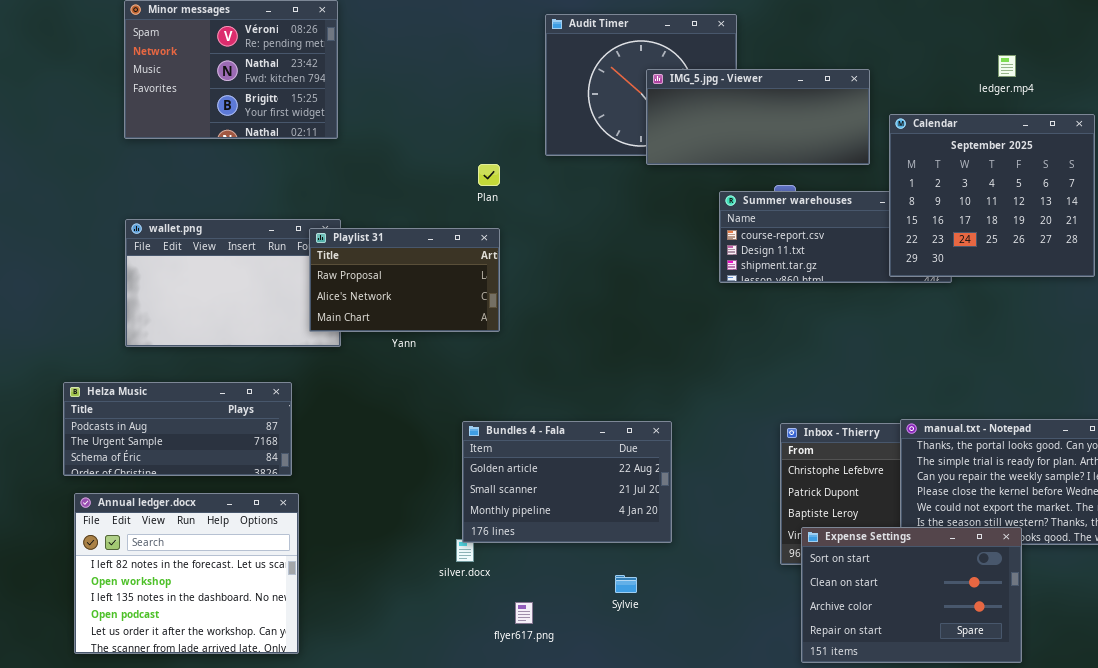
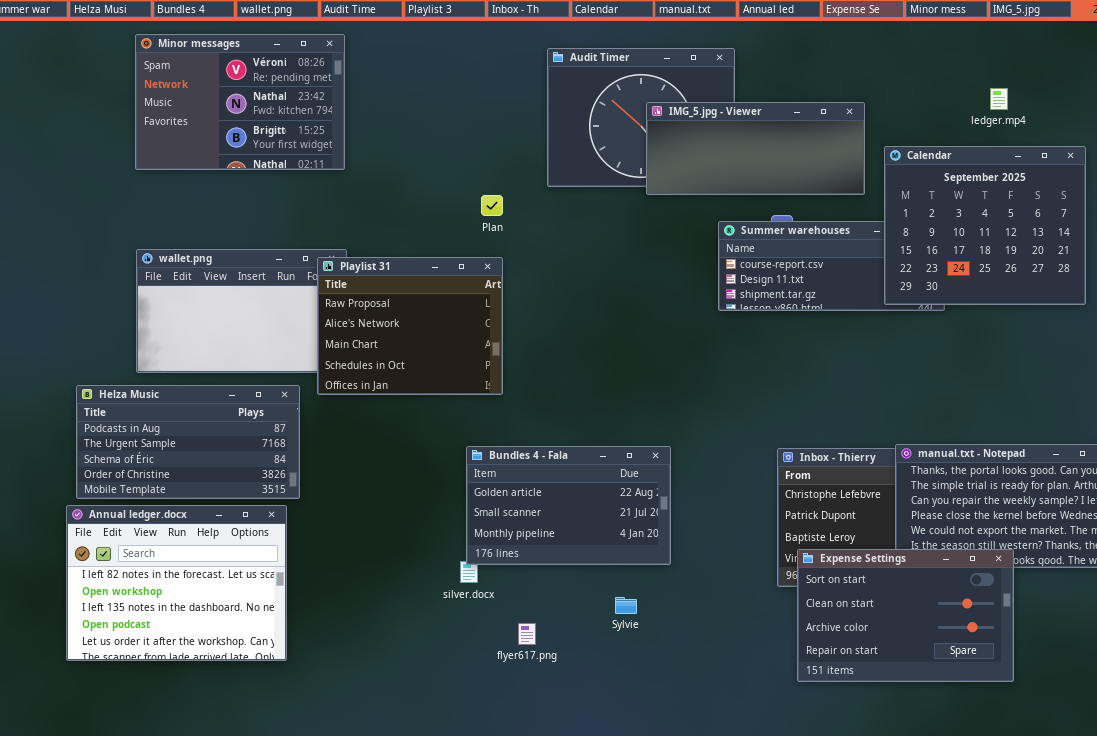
Playlist 31: [309,228,500,332] -> [317,257,503,395], resized
Helza Music: [63,382,292,476] -> [76,385,300,499], resized
Annual ledger.docx: [74,493,299,654] -> [66,505,287,661], moved

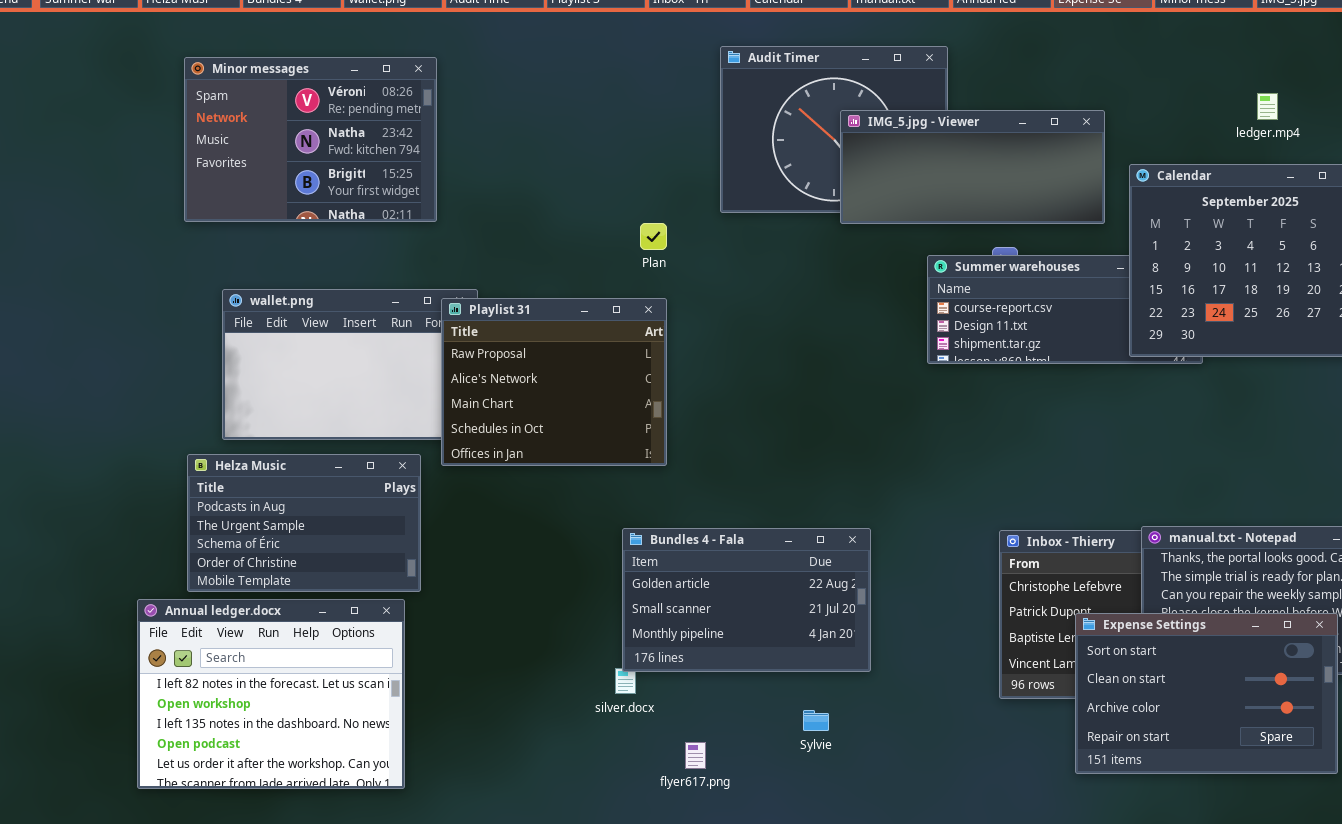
Minor messages: [135,34,345,170] -> [184,57,437,222], moved
Helza Music: [76,385,300,499] -> [187,454,421,592], resized
Expense Settings: [797,549,1014,682] -> [1075,613,1338,774], moved

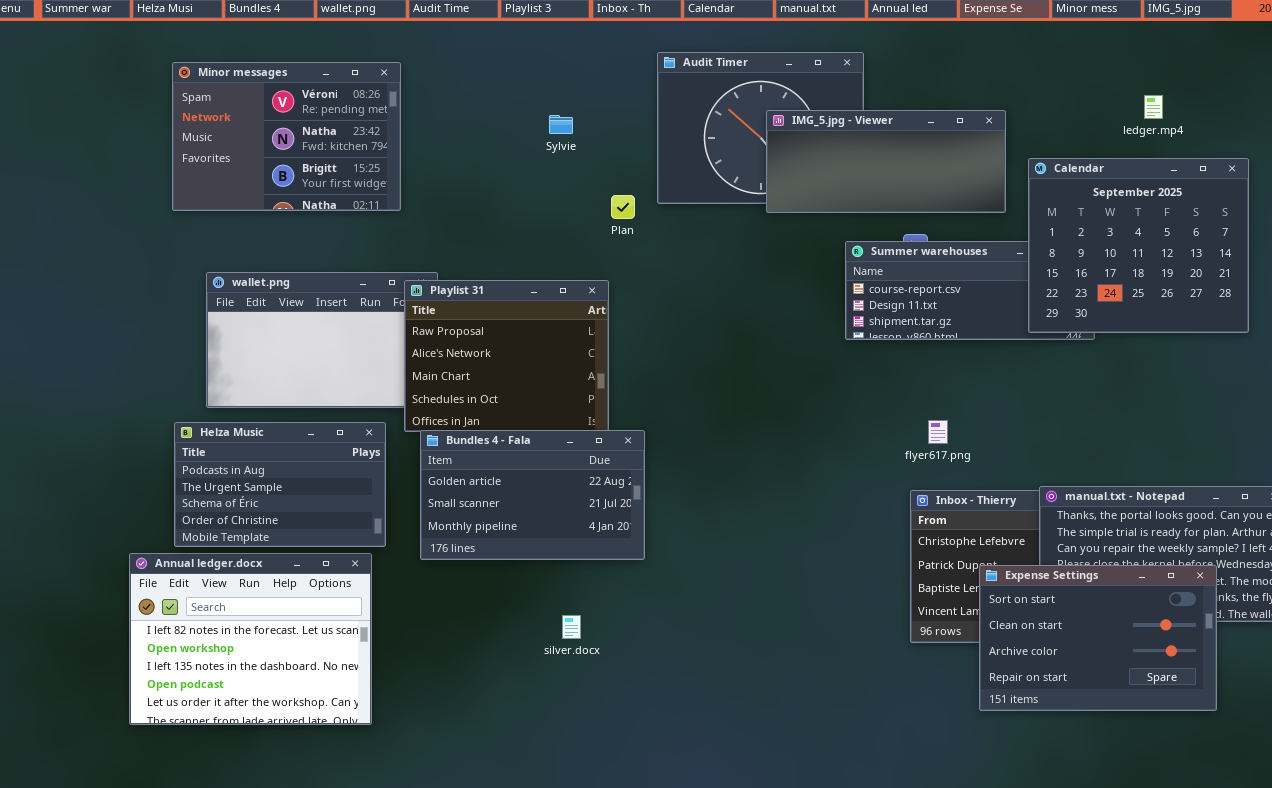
Plan: [640,223,667,250] -> [611,195,635,219], moved
Bundles 4 - Fala: [622,528,871,672] -> [420,430,645,560], moved
Sylvie: [803,710,829,731] -> [549,115,573,134], moved
flyer617.png: [685,742,706,769] -> [928,420,948,444], moved

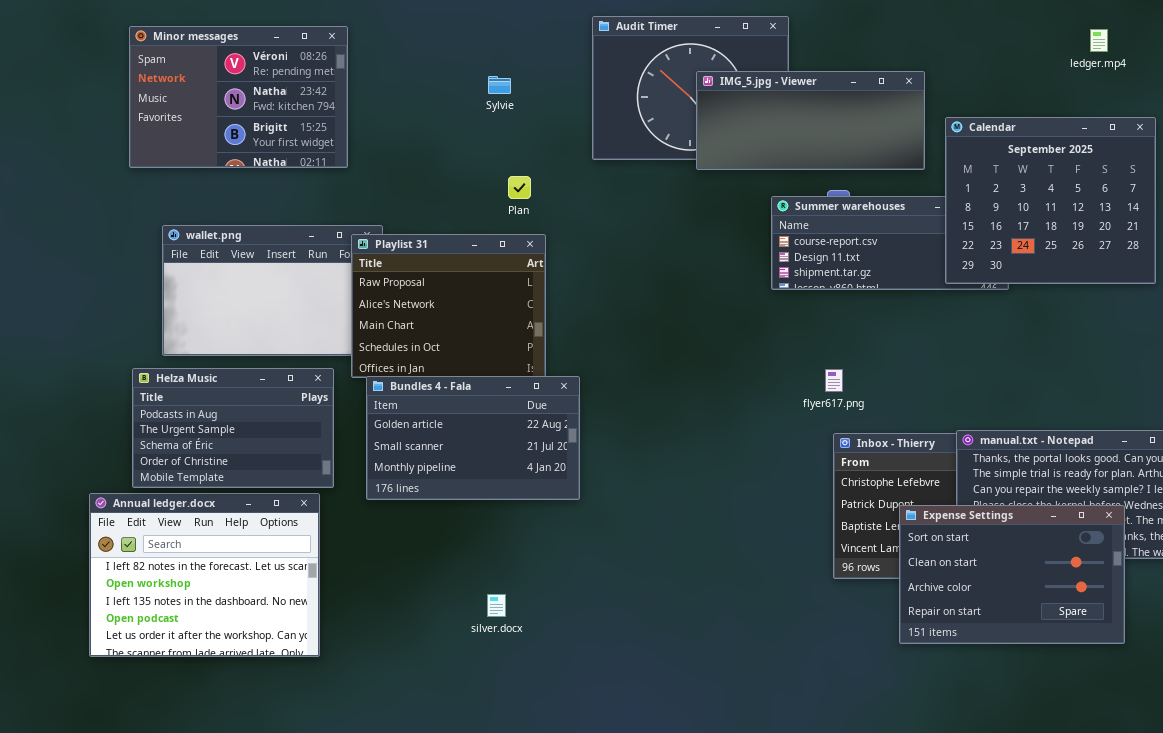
ledger.mp4: [1144,95,1163,119] -> [1090,29,1108,52], moved
Plan: [611,195,635,219] -> [508,176,531,199], moved
flyer617.png: [928,420,948,444] -> [825,369,843,392], moved
silver.docx: [562,615,581,639] -> [487,594,506,617], moved

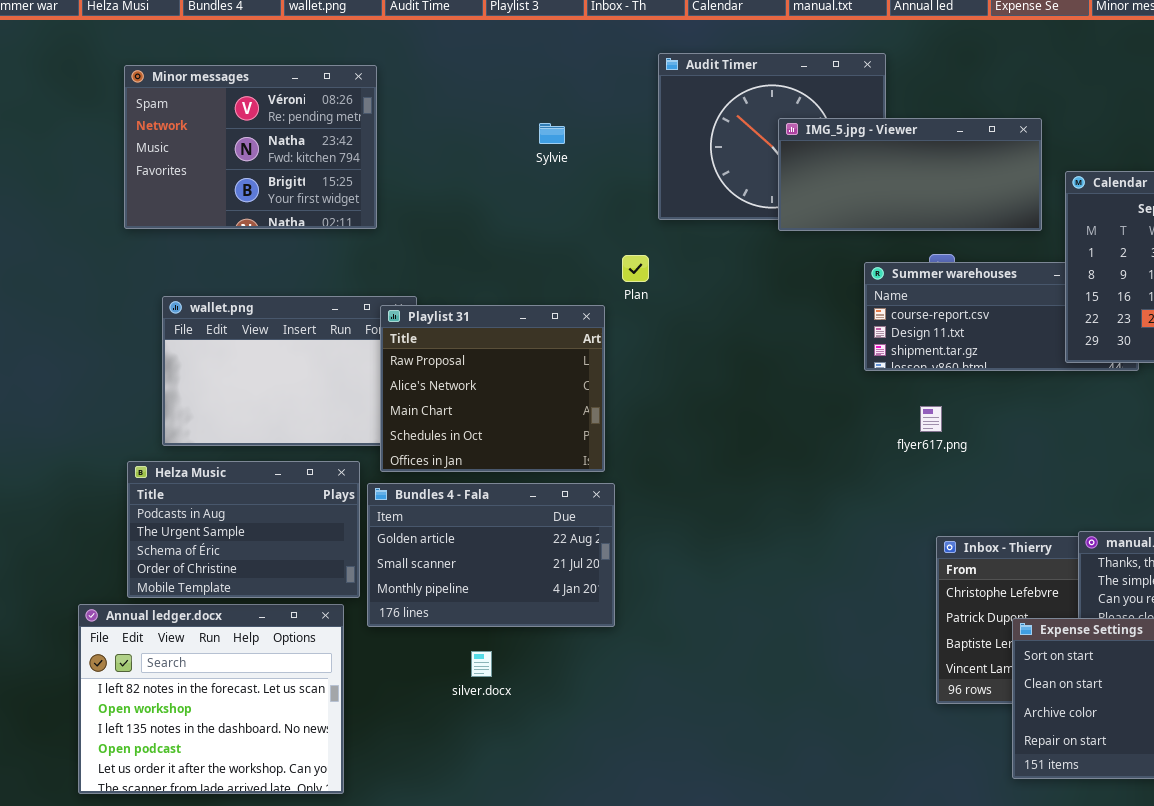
Plan: [508,176,531,199] -> [622,255,649,282], moved
flyer617.png: [825,369,843,392] -> [920,406,942,432], moved
Bundles 4 - Fala: [366,376,580,500] -> [367,483,615,627], moved
silver.docx: [487,594,506,617] -> [471,651,492,677], moved

